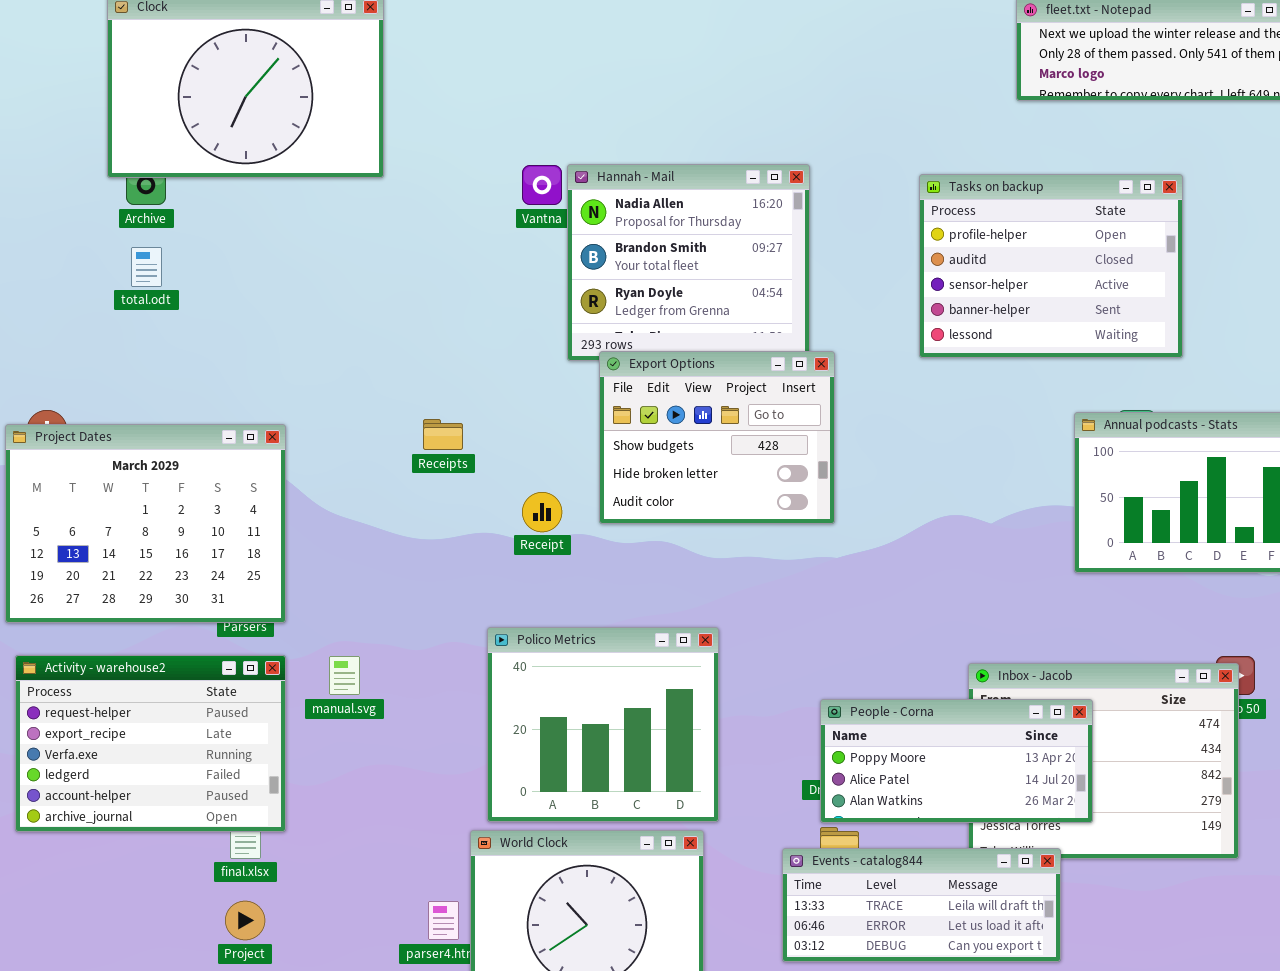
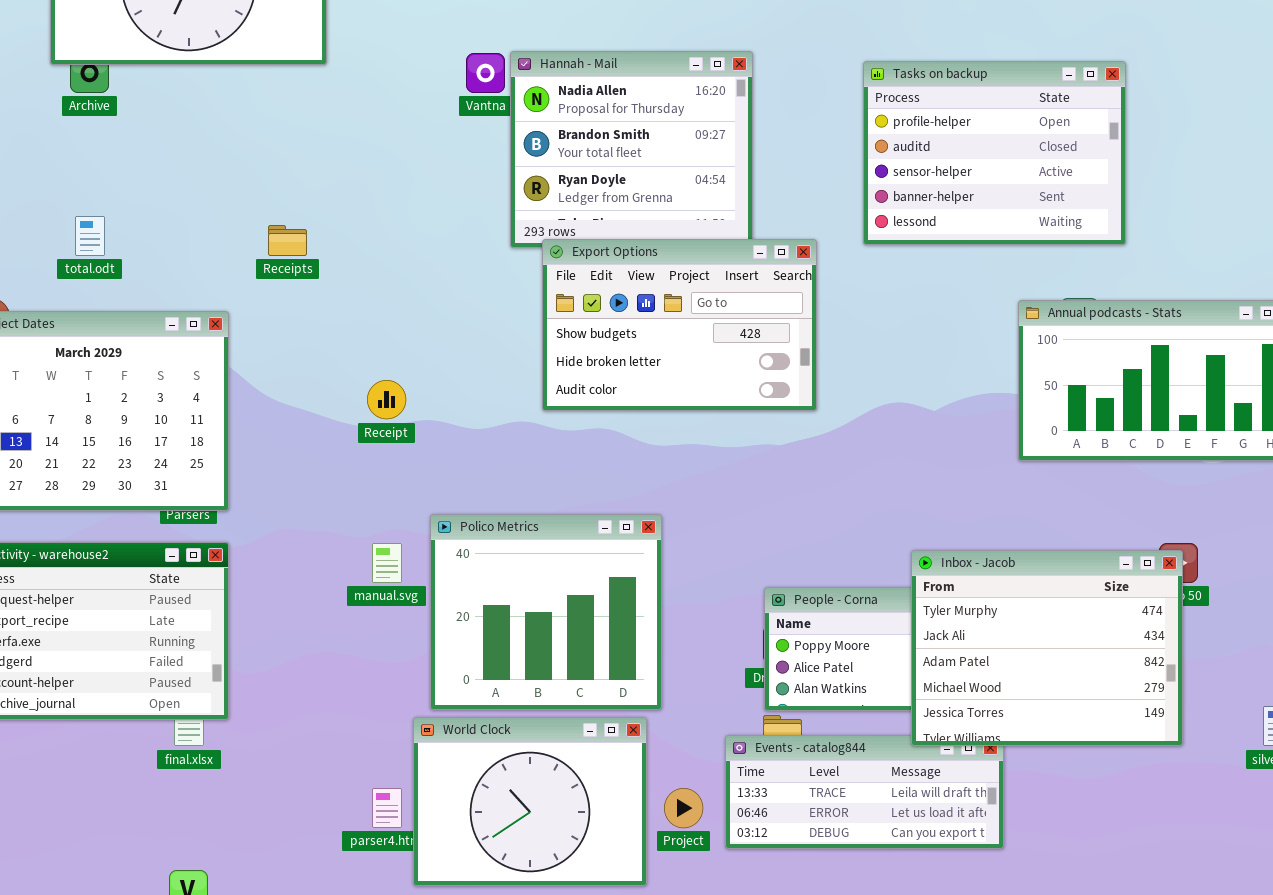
total.odt: [131,247,162,287] -> [75,216,105,256], moved
Export Options: [599,351,835,524] -> [542,239,817,411], resized
Receipts: [423,419,463,450] -> [268,225,307,256], moved
Receipt: [522,492,562,532] -> [367,380,406,419], moved
manual.svg: [329,656,360,695] -> [372,543,402,583], moved
Inbox - Jacob: [968,663,1239,859] -> [911,550,1183,746], raised
Project: [225,901,265,940] -> [664,788,703,828], moved

